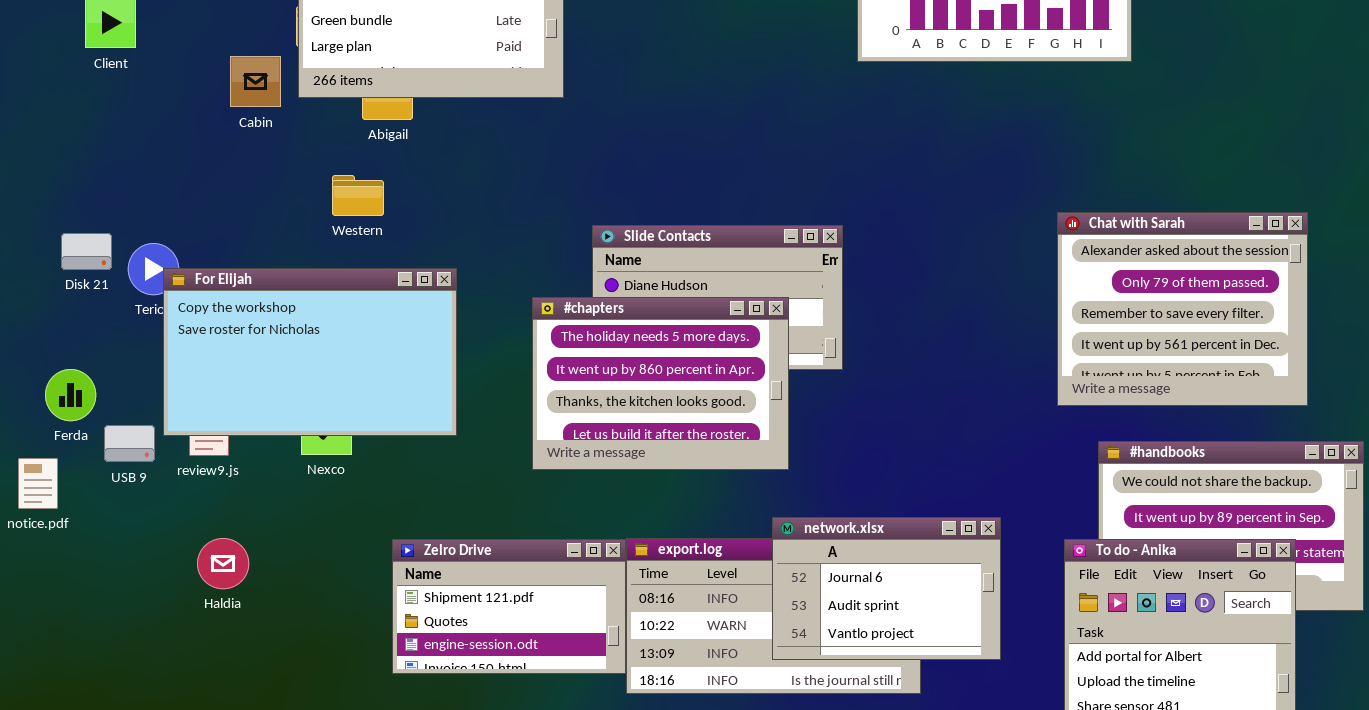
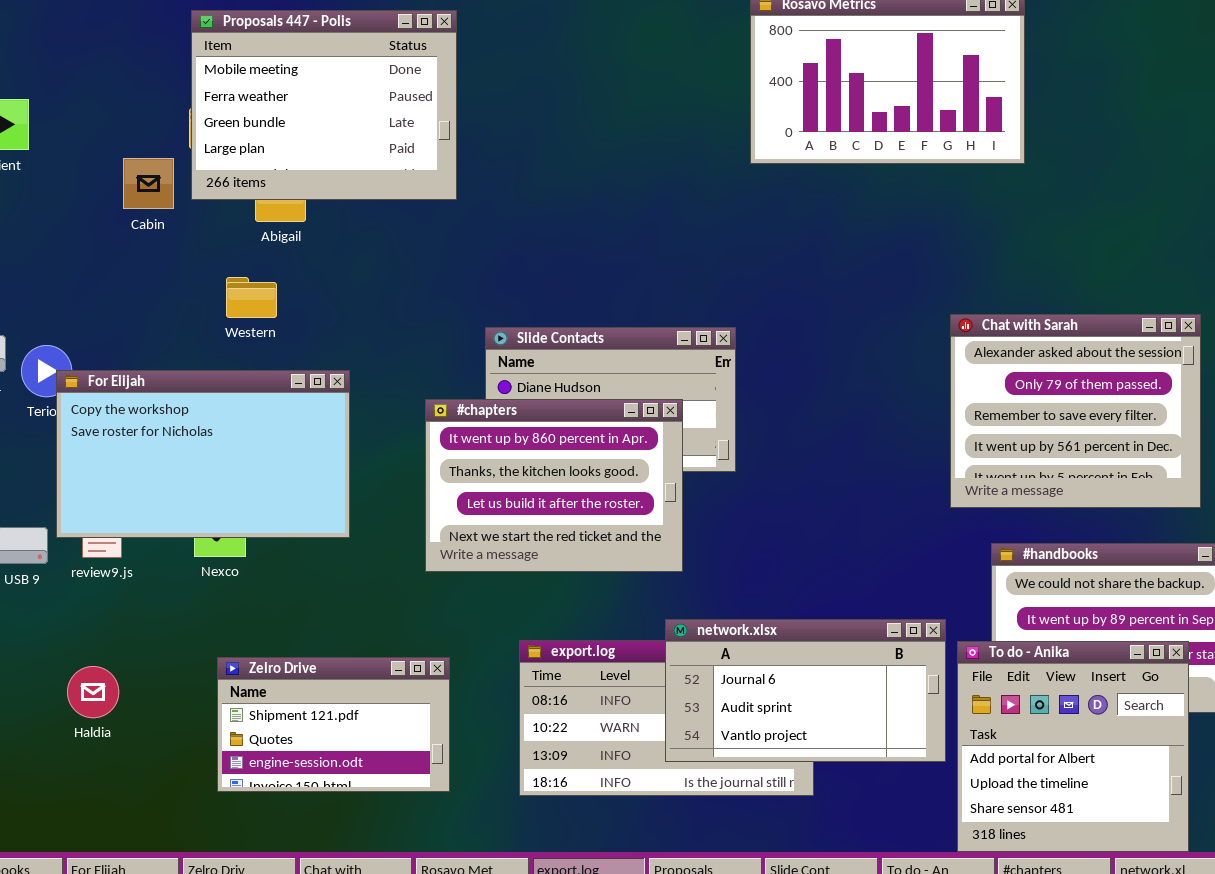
#chapters: [532,297,789,470] -> [425,399,683,572], scrolled down 1 row
network.xlsx: [772,517,1001,660] -> [665,619,946,762], resized
Haldia: [197,538,249,589] -> [67,666,119,718], moved
Zelro Drive: [392,539,626,674] -> [217,657,450,792], moved

